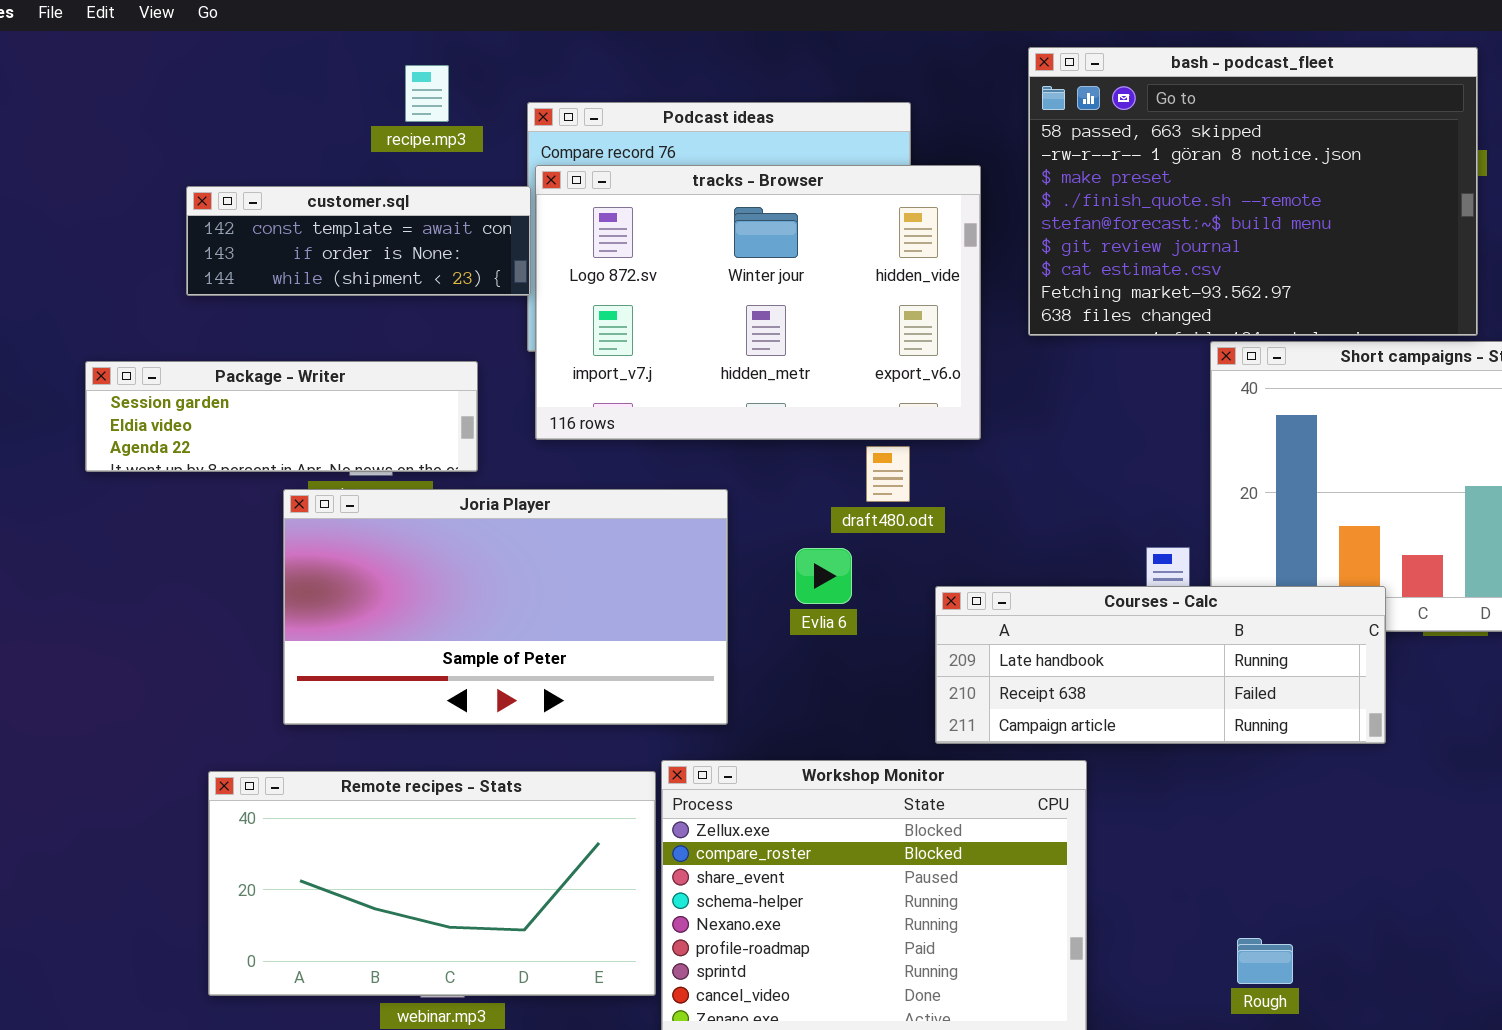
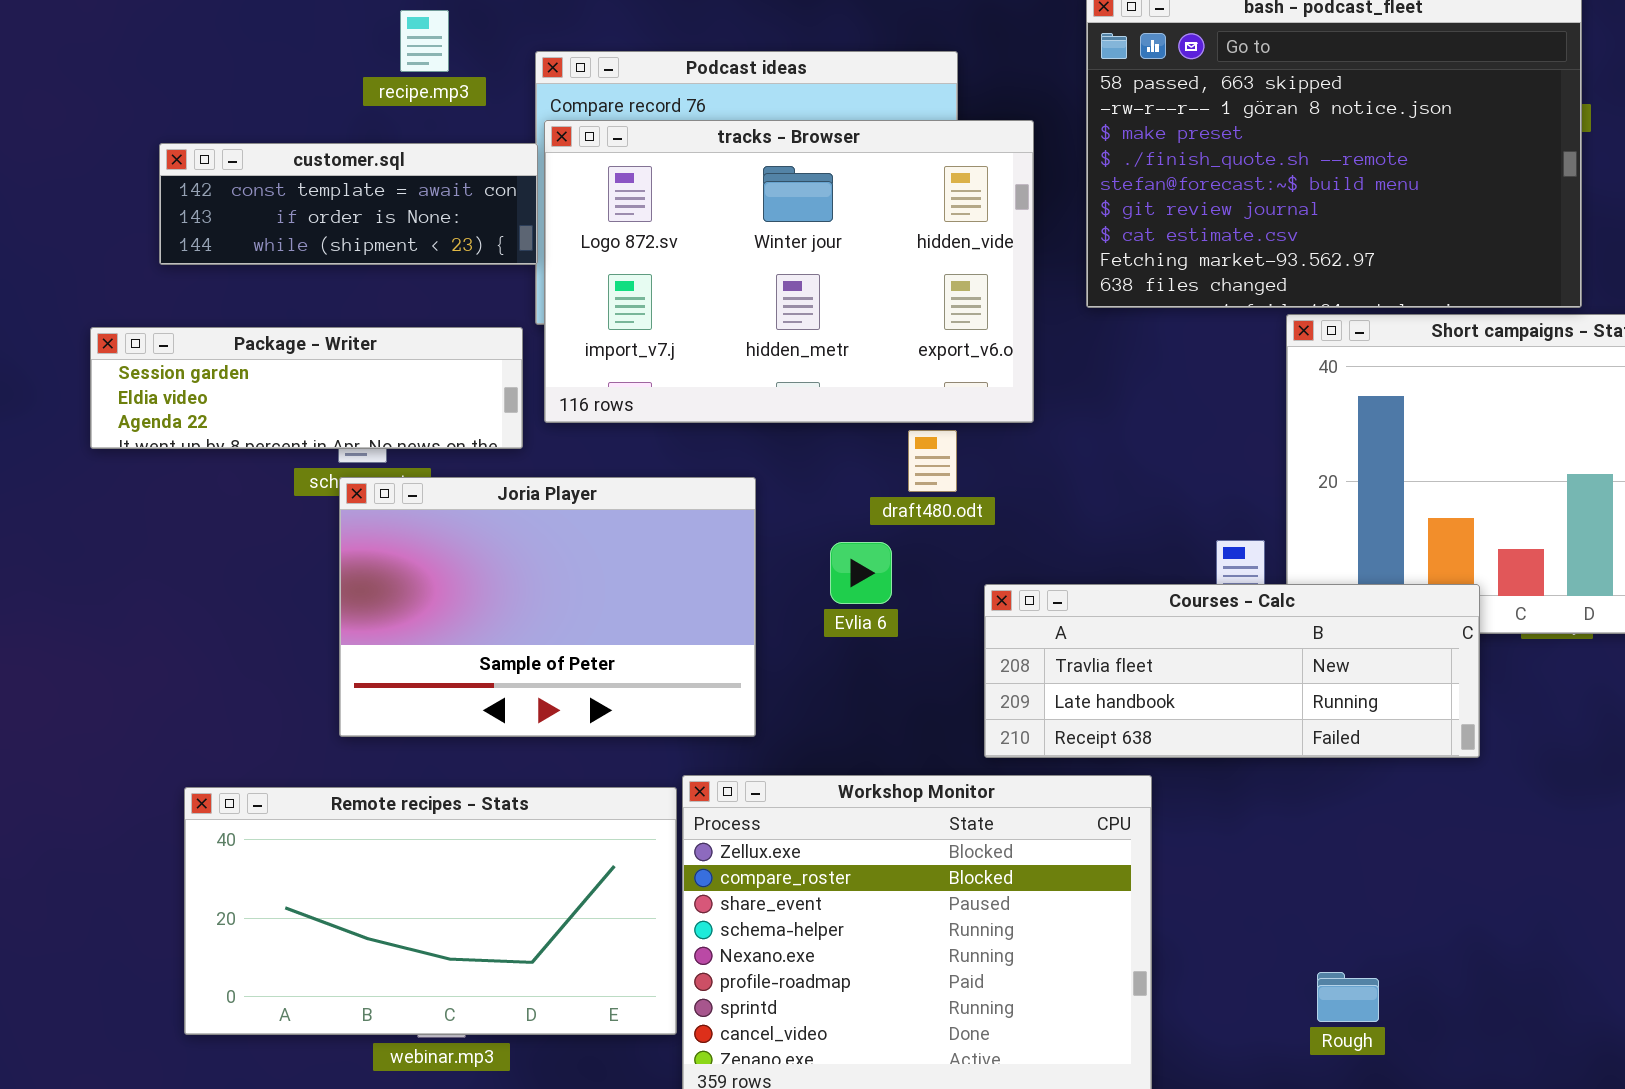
Package - Writer: [85,361,478,472] -> [90,327,523,449], moved
Joria Player: [283,489,728,725] -> [339,477,756,737], resized
Courses - Calc: [935,586,1386,744] -> [984,584,1480,758], scrolled up 1 row

